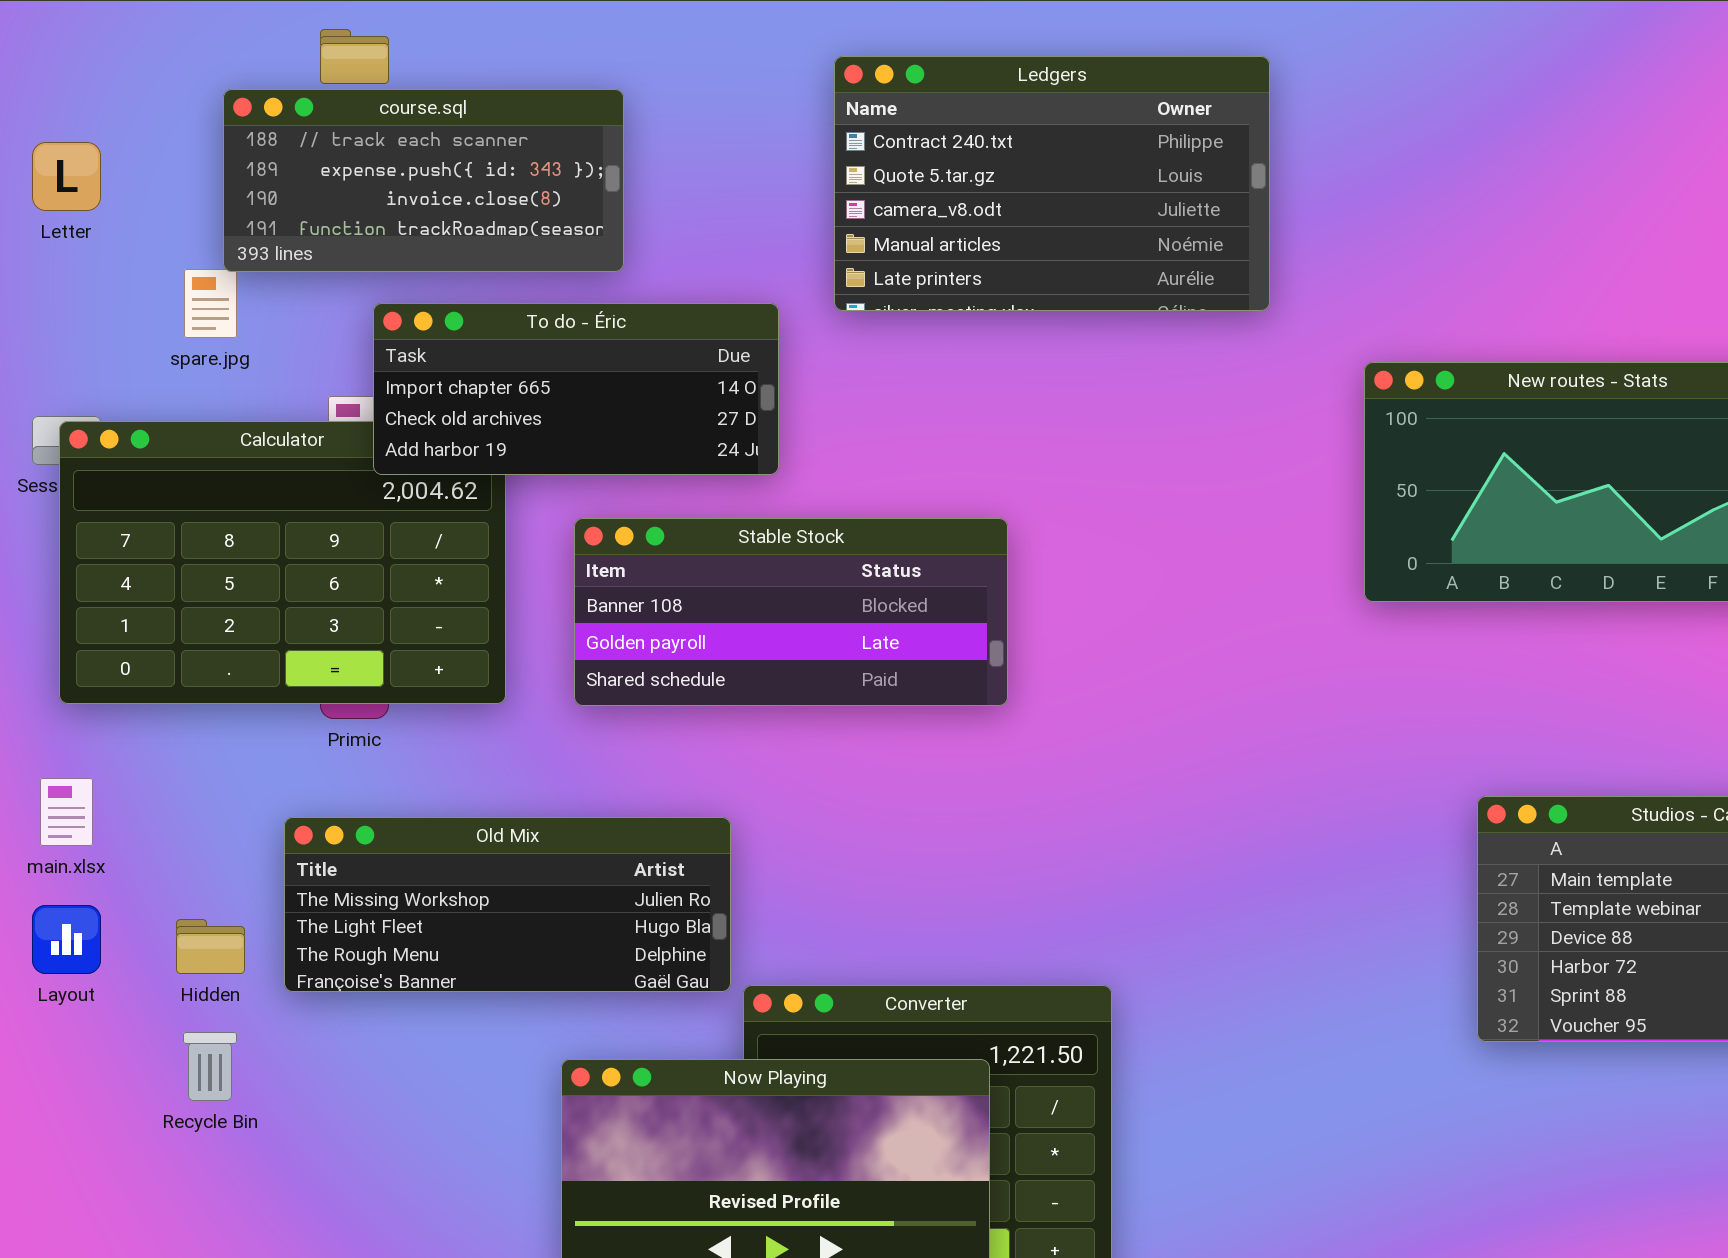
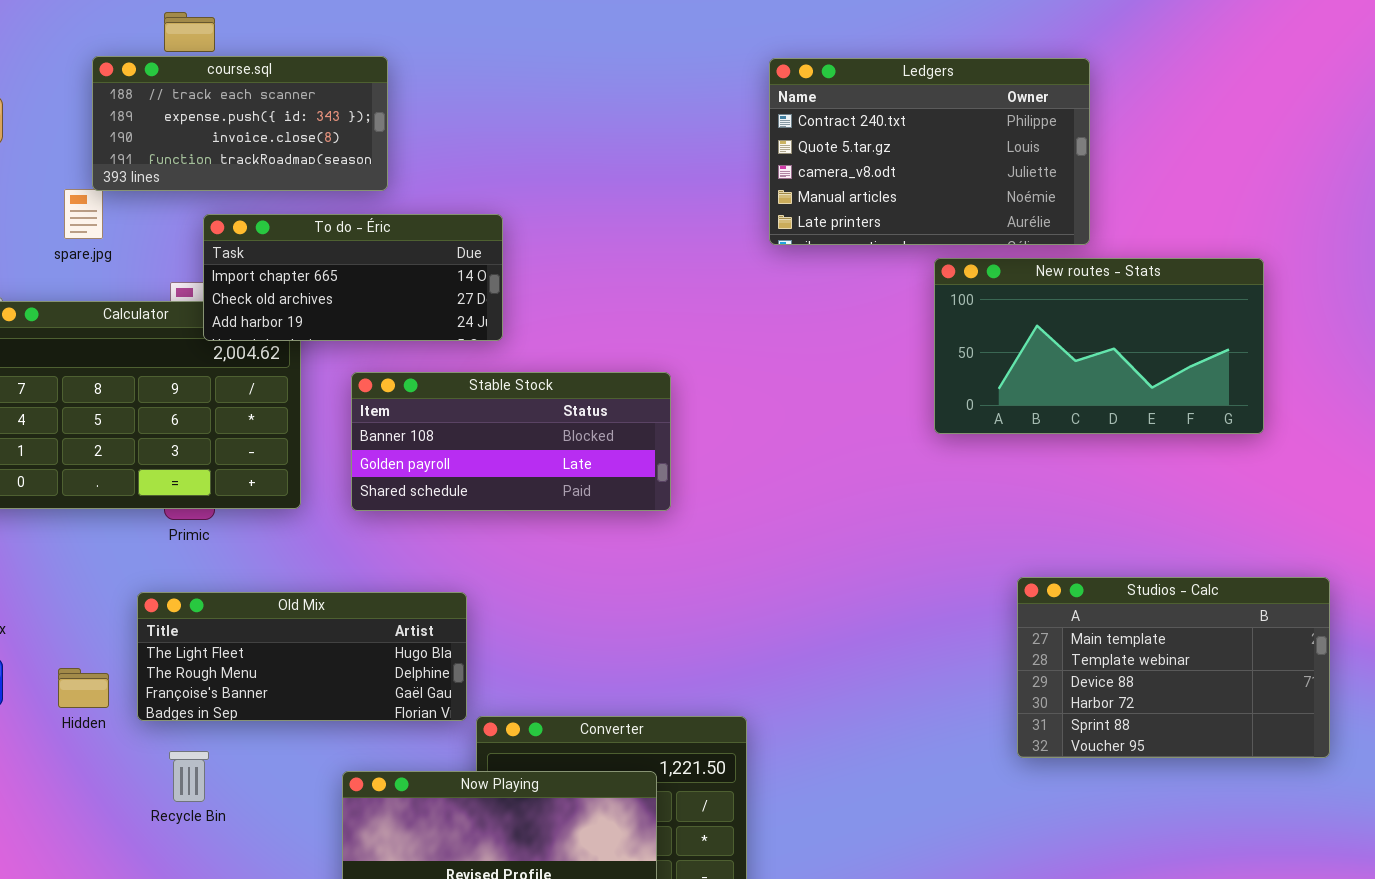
Ledgers: [834,56,1270,311] -> [769,58,1090,245], moved
Old Mix: [284,817,731,992] -> [137,592,467,721], scrolled down 1 row
Recycle Bin: [183,1032,237,1101] -> [169,751,209,802], moved

